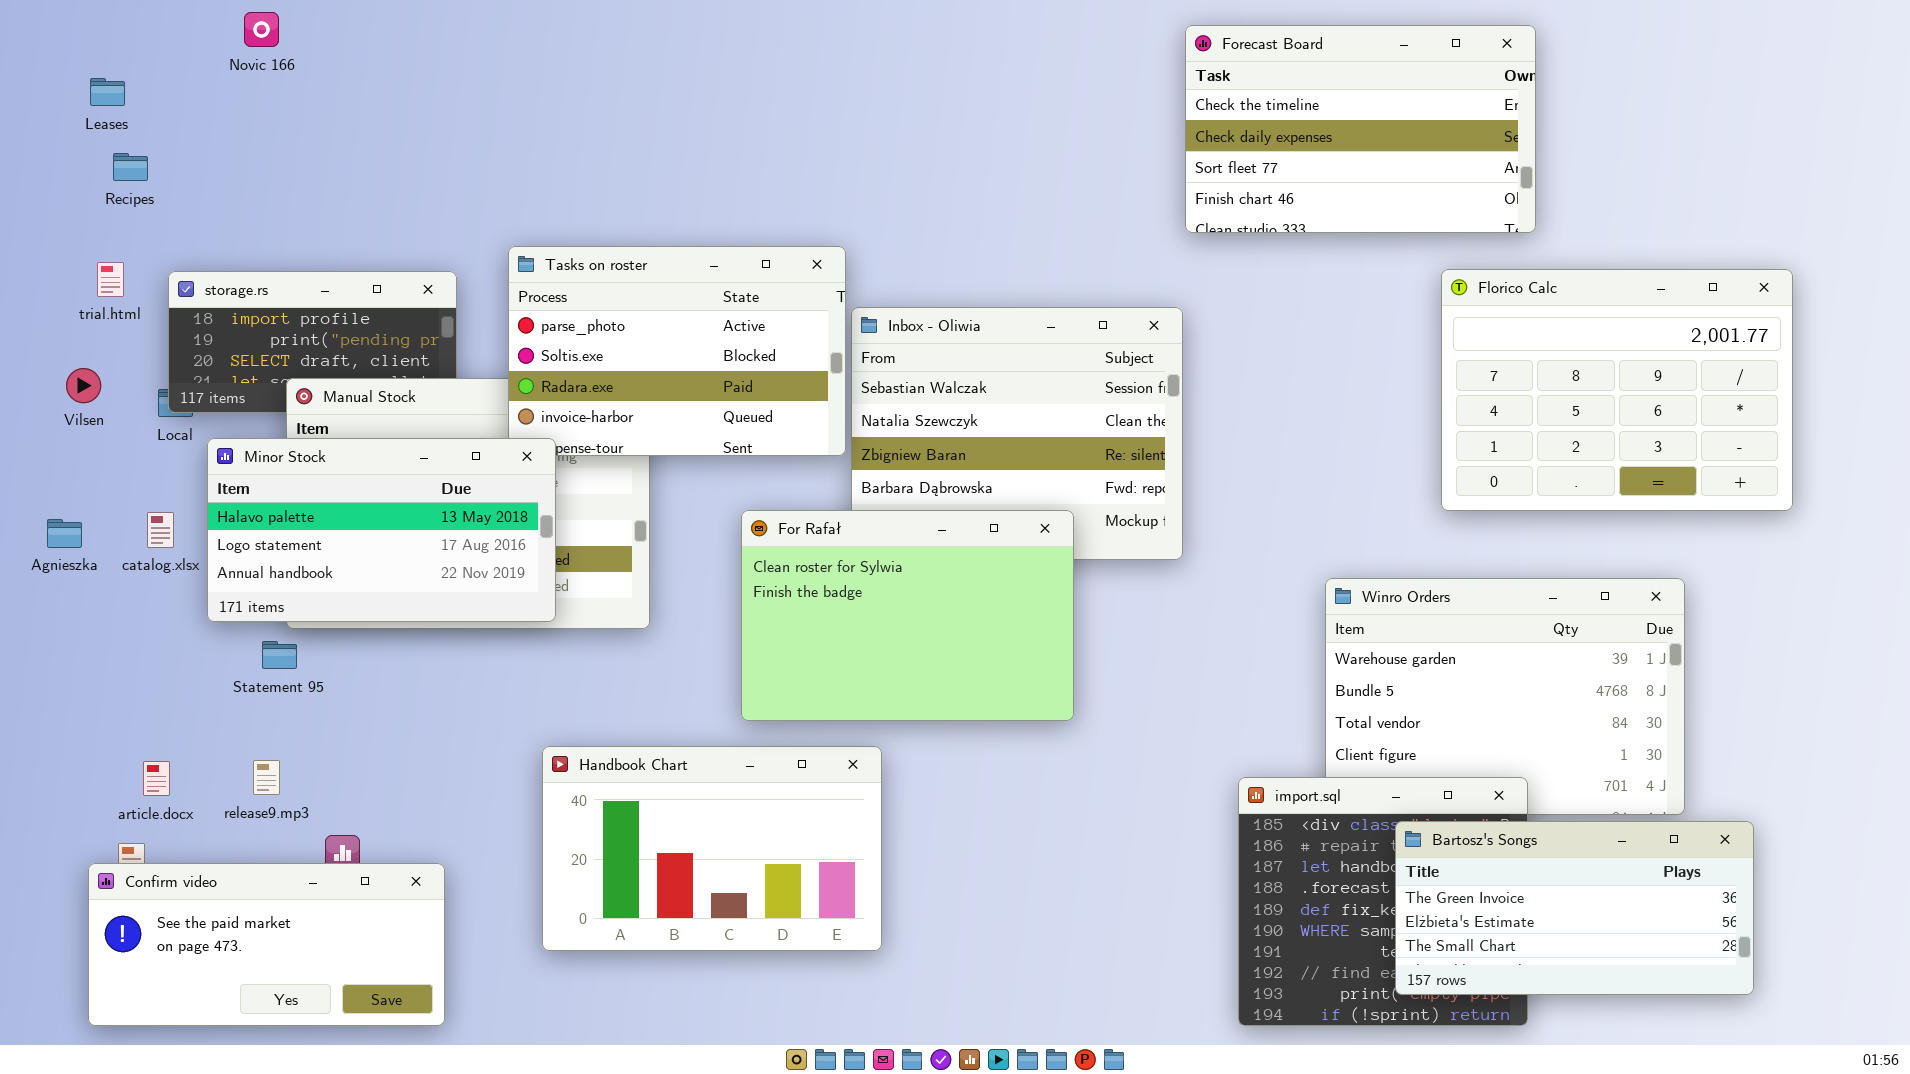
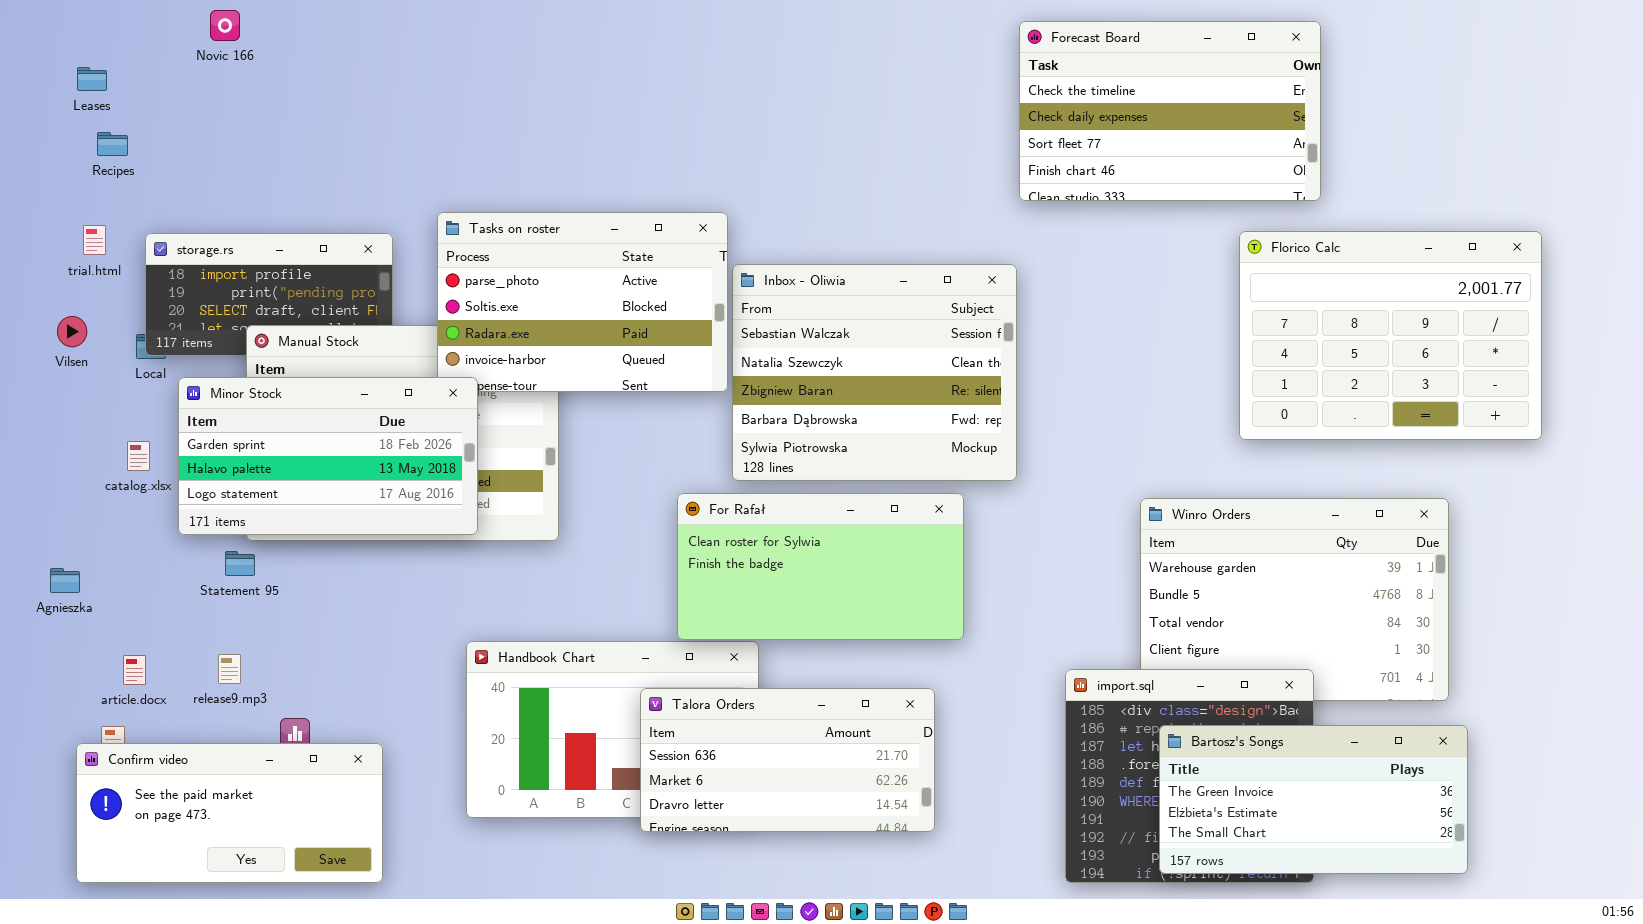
Minor Stock: [207,438,556,622] -> [178,377,478,535], scrolled up 1 row
For Rafał: [741,510,1074,721] -> [677,493,964,640], moved, resized
Agnieszka: [47,519,82,548] -> [50,568,80,593], moved
Talora Orders: none -> [640,688,935,832], opened
Bartosz's Songs: [1395,821,1754,995] -> [1159,725,1468,874], moved

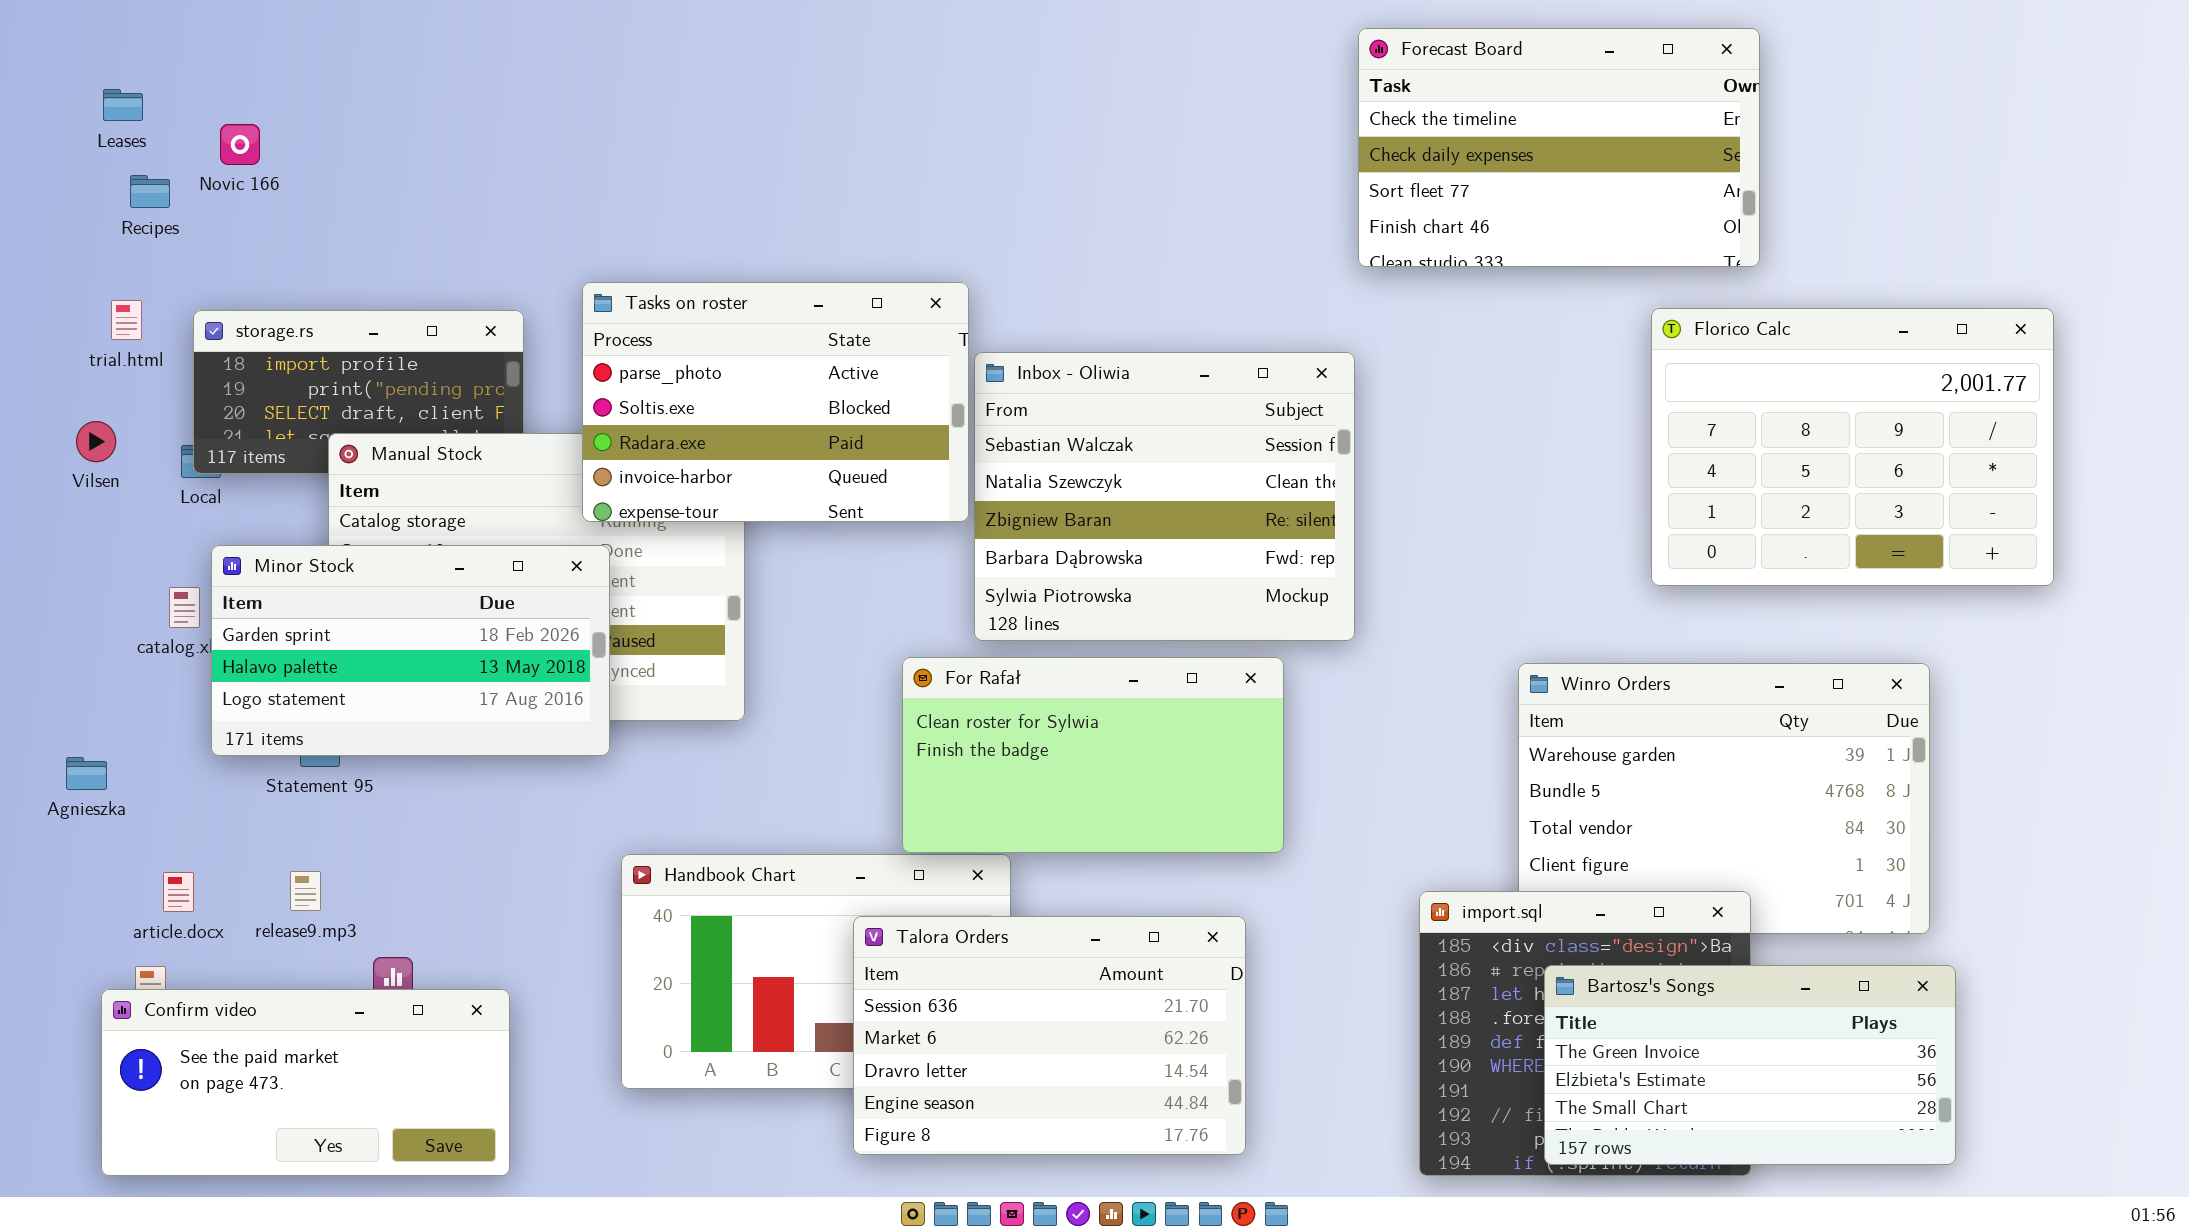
Novic 166: [210,10,240,41] -> [220,124,260,165], moved
Minor Stock: [178,377,478,535] -> [211,545,610,756], moved
Talora Orders: [640,688,935,832] -> [853,916,1246,1155], resized

